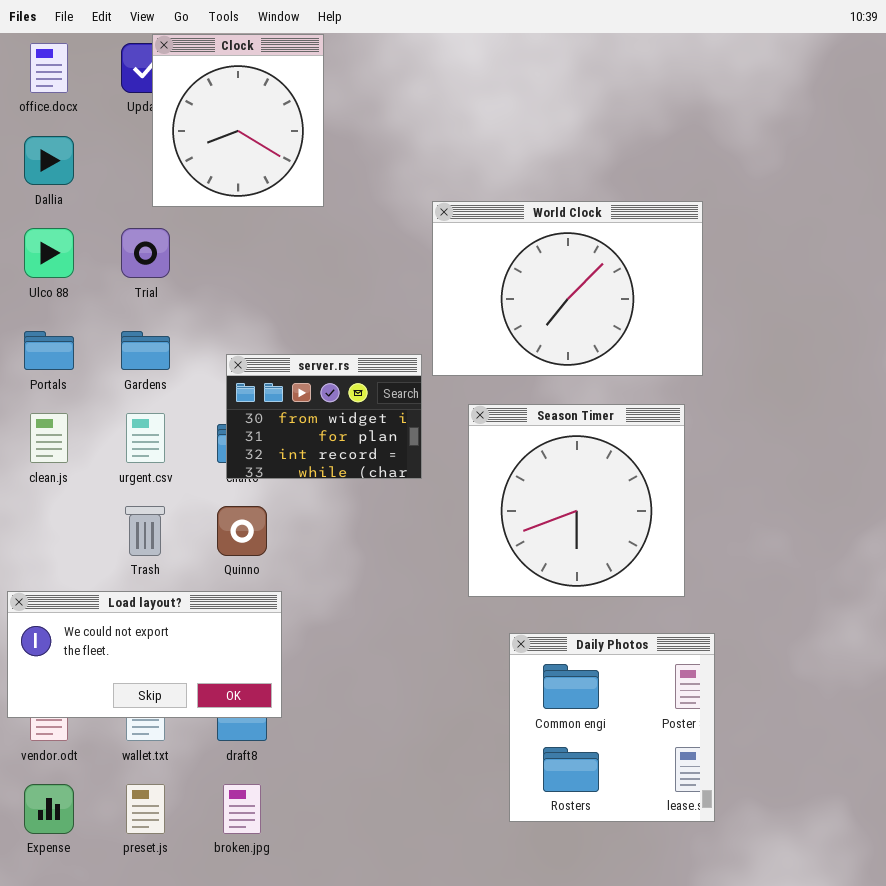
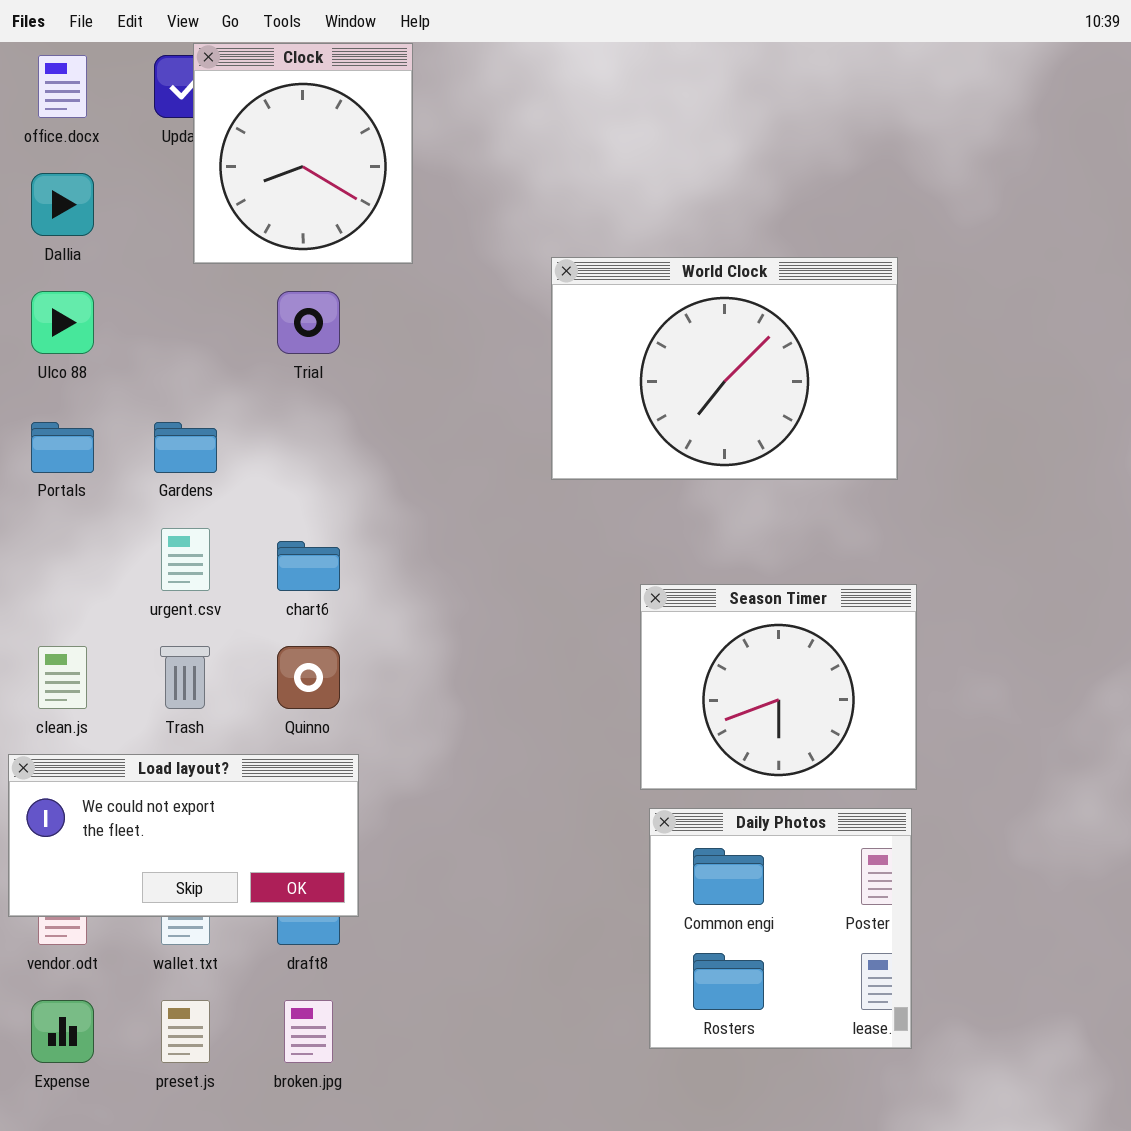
Trial: [121,228,170,278] -> [277,291,340,354], moved
server.rs: [226,354,422,479] -> none, closed
Season Timer: [468,404,685,597] -> [640,584,917,790], moved, resized
clean.js: [30,413,68,463] -> [38,646,87,709], moved

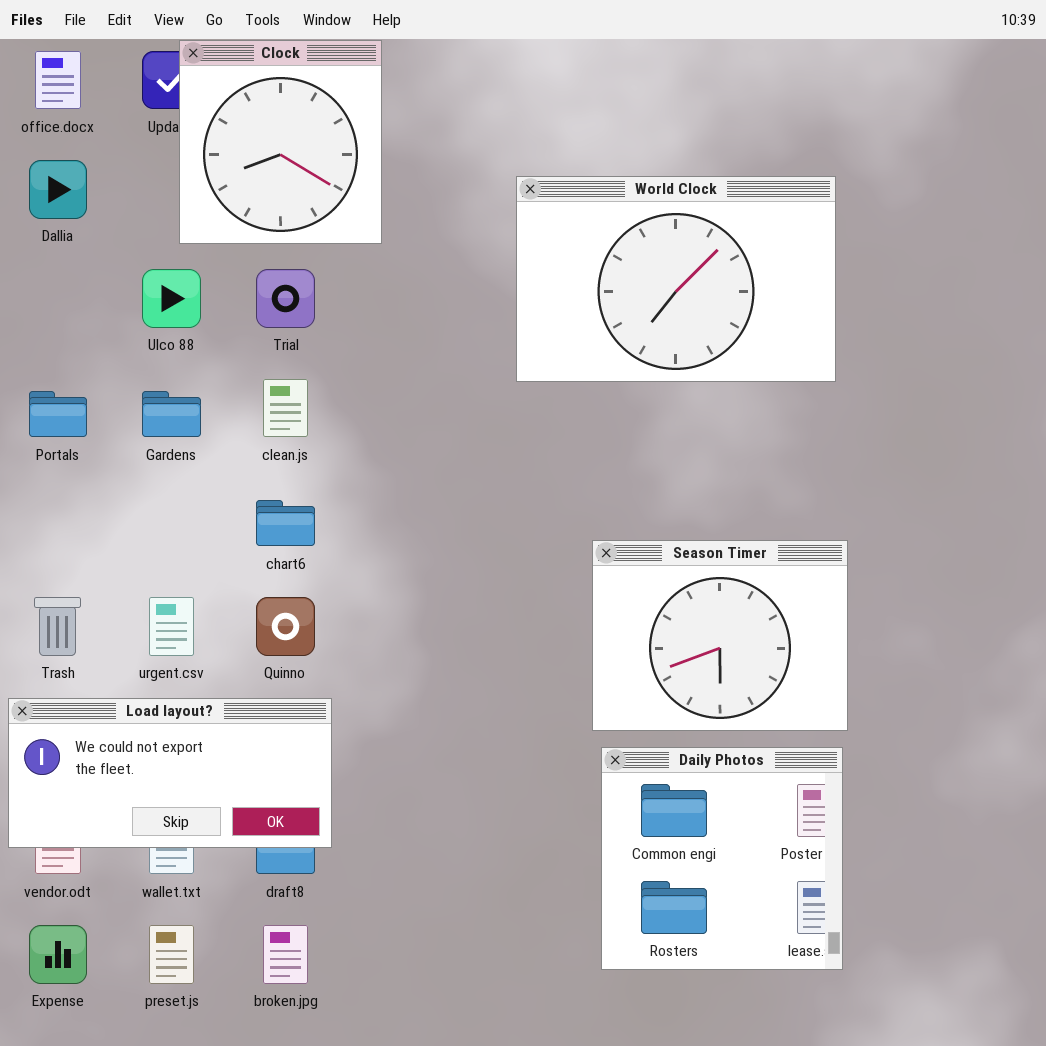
World Clock: [551,257,898,480] -> [516,176,836,382], moved
Ulco 88: [31,291,94,354] -> [142,269,201,328], moved
urgent.csv: [161,528,210,591] -> [149,597,194,656], moved
clean.js: [38,646,87,709] -> [263,379,308,437], moved
Trash: [160,646,210,709] -> [34,597,81,656], moved

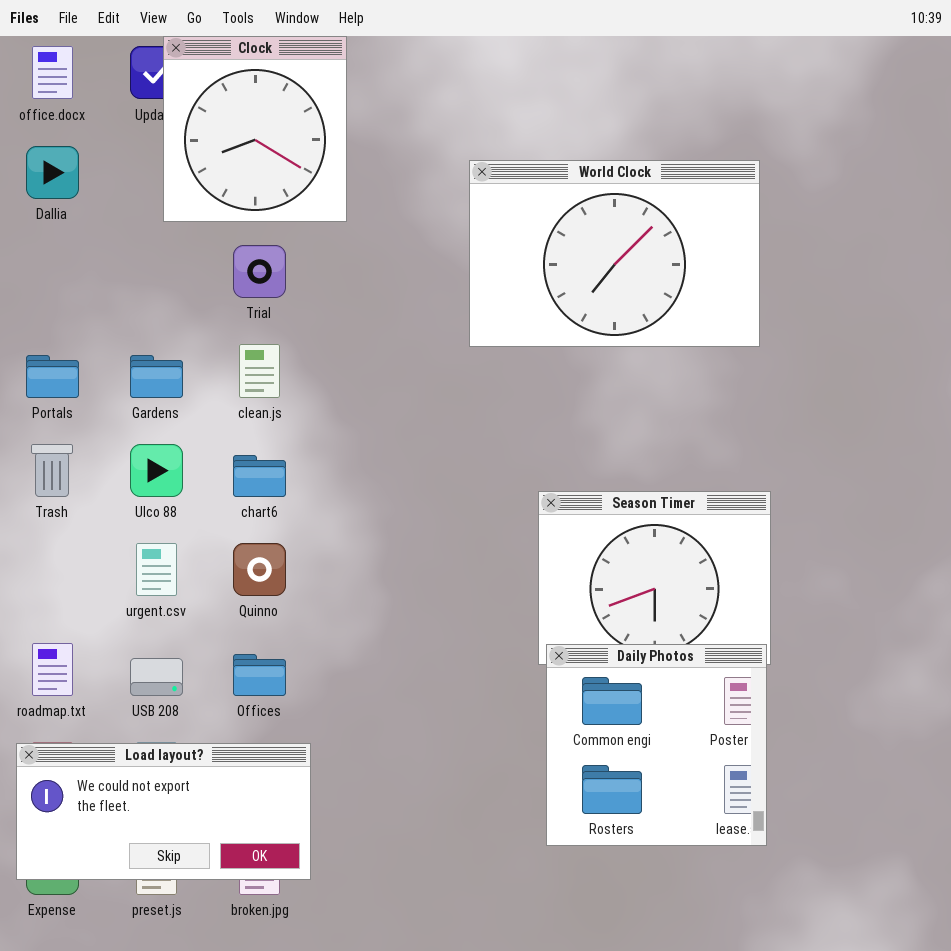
Ulco 88: [142,269,201,328] -> [130,444,183,497], moved
Trash: [34,597,81,656] -> [31,444,73,497], moved
Load layout?: [8,698,332,848] -> [16,743,311,880], moved
Daily Photos: [601,747,843,970] -> [546,644,767,846], moved

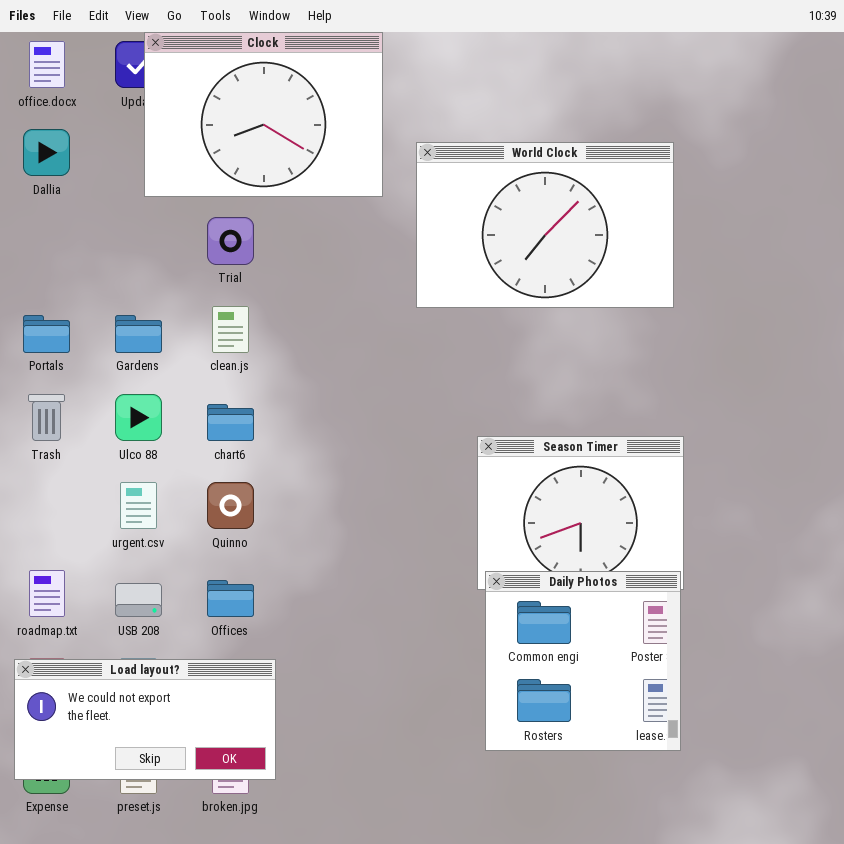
Clock: [163,36,347,222] -> [144,32,383,197], resized

